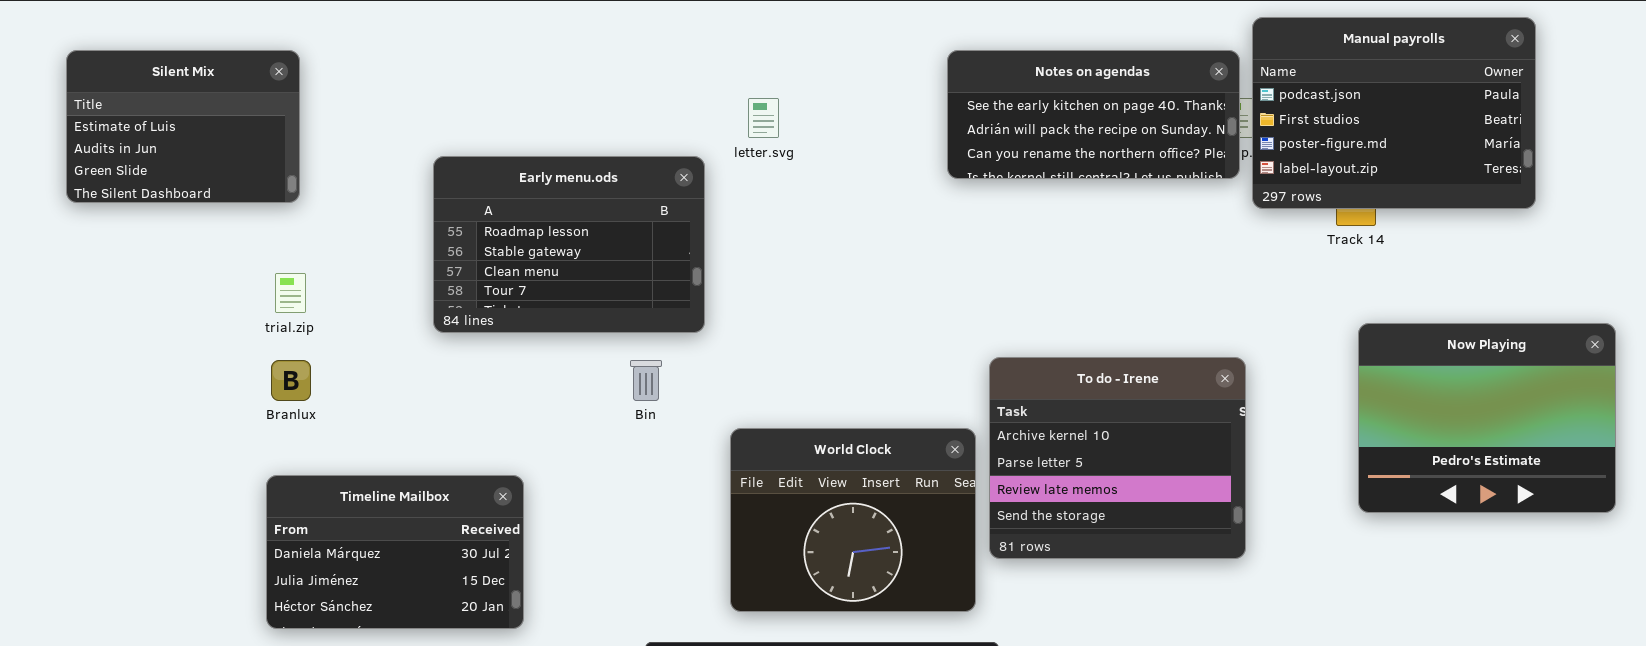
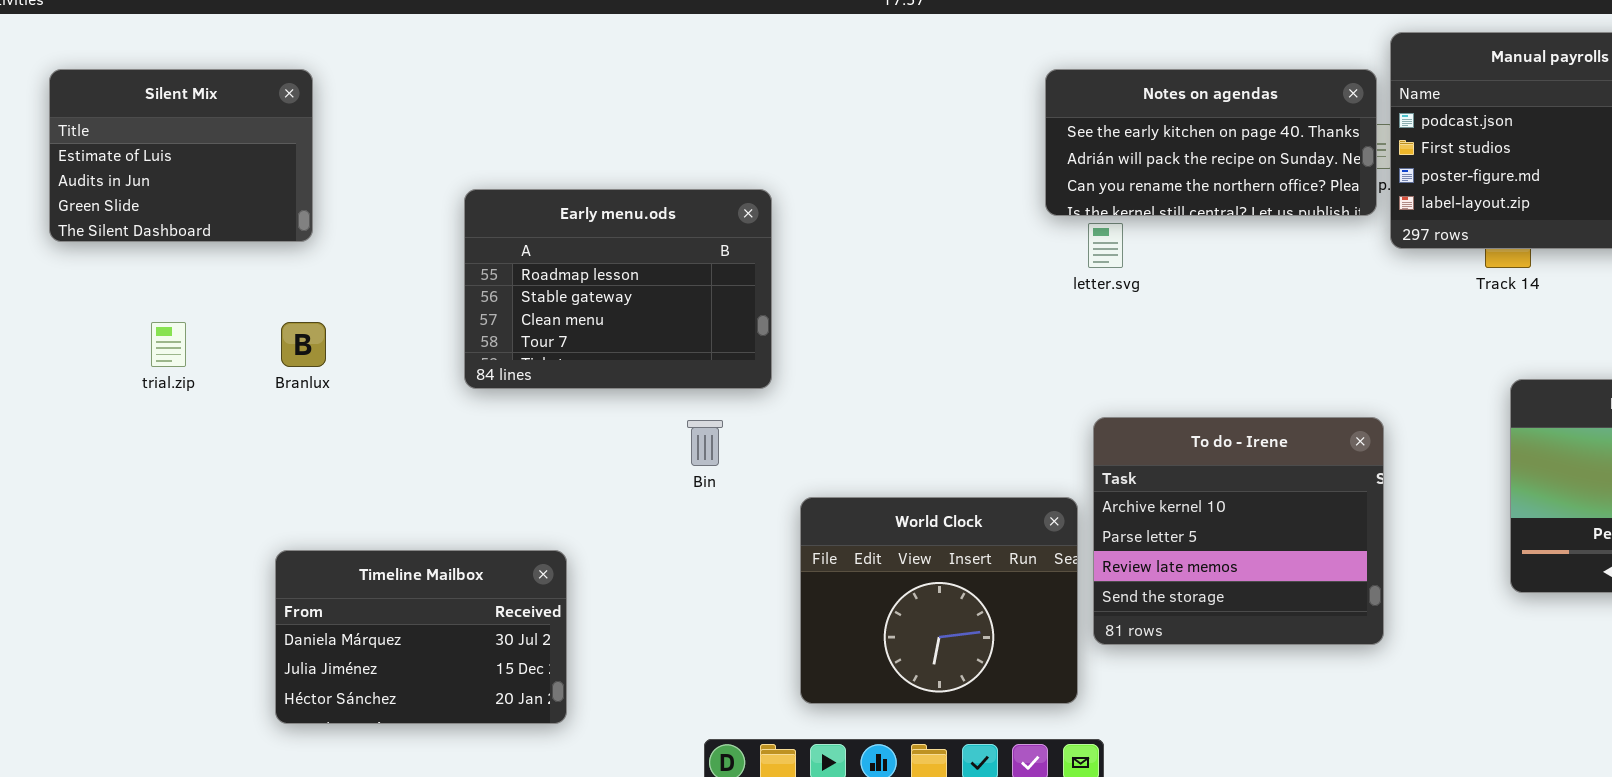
letter.svg: [748,98,779,138] -> [1088,223,1123,268], moved
trial.zip: [275,273,306,313] -> [151,322,186,367], moved
Branlux: [271,360,311,401] -> [281,322,326,367], moved

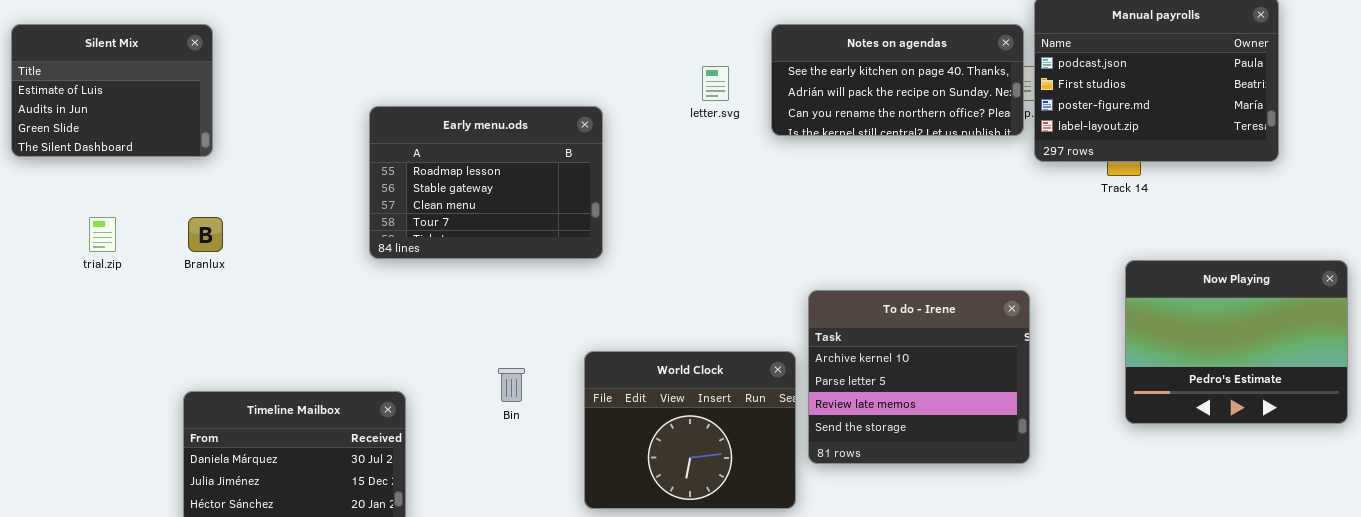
Early menu.ods: [464,189,772,389] -> [369,106,603,259], moved
letter.svg: [1088,223,1123,268] -> [702,66,729,101], moved
Bin: [687,420,723,466] -> [498,368,525,402], moved

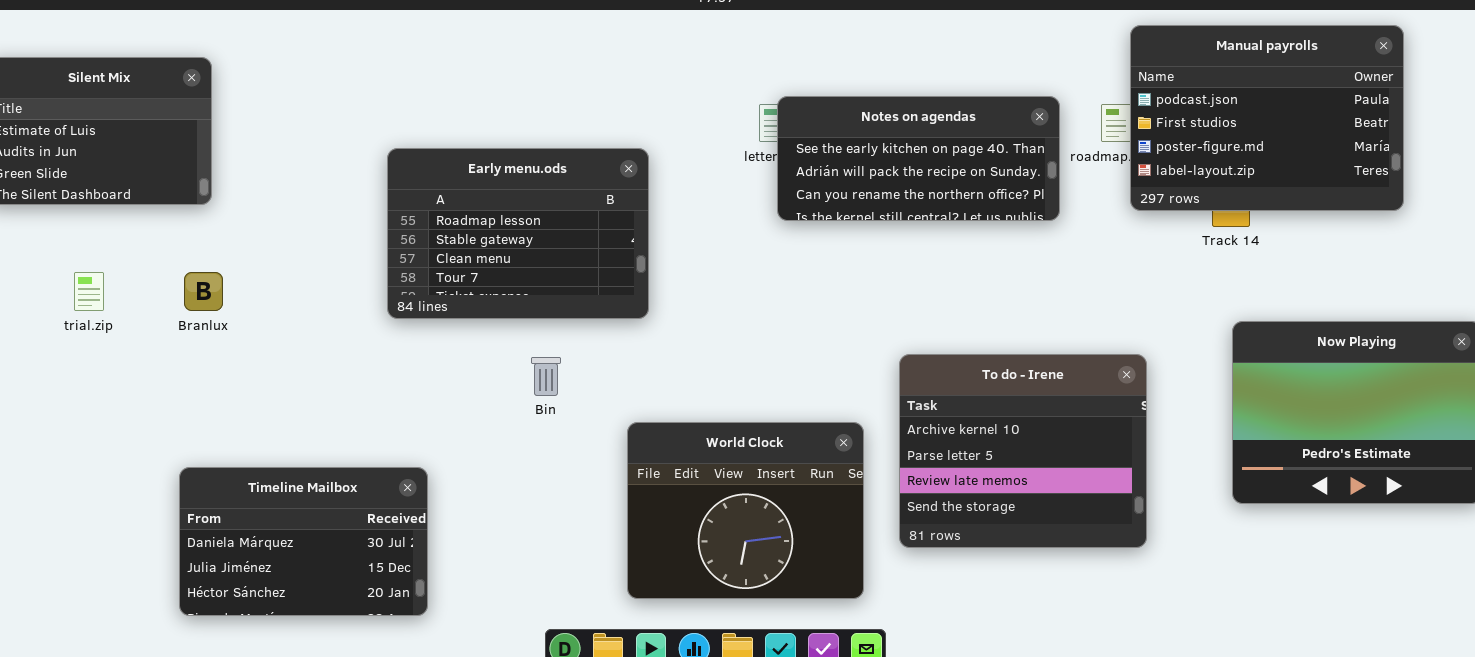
Notes on agendas: [771,24,1024,136] -> [777,96,1060,221], moved
To do - Irene: [808,290,1030,464] -> [899,354,1147,548], moved
Bin: [498,368,525,402] -> [531,357,561,396], moved

